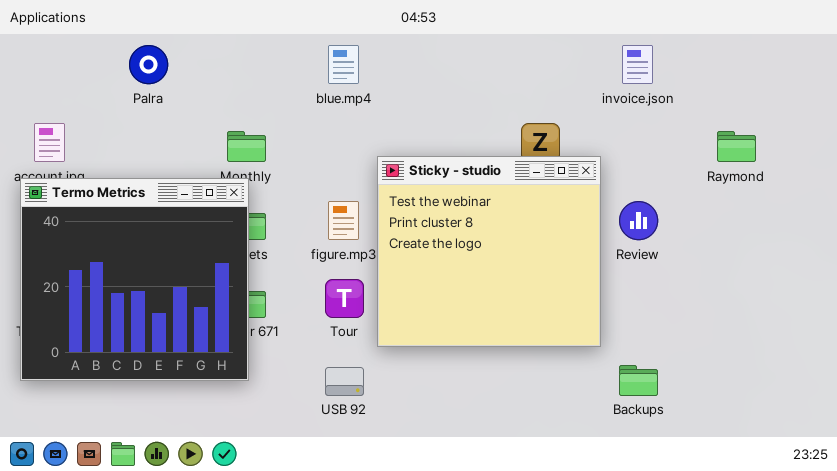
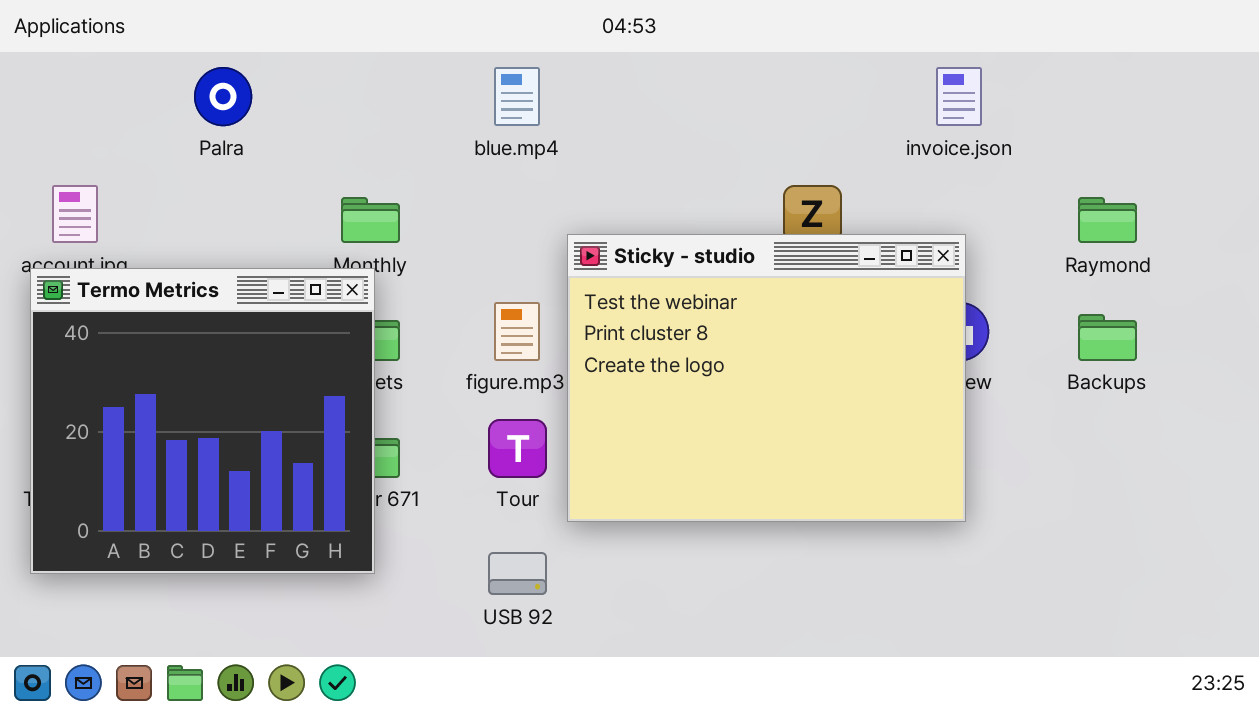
Sticky - studio: [377,156,601,347] -> [567,234,966,522], resized
Backups: [619,365,658,396] -> [1078,314,1137,361], moved

